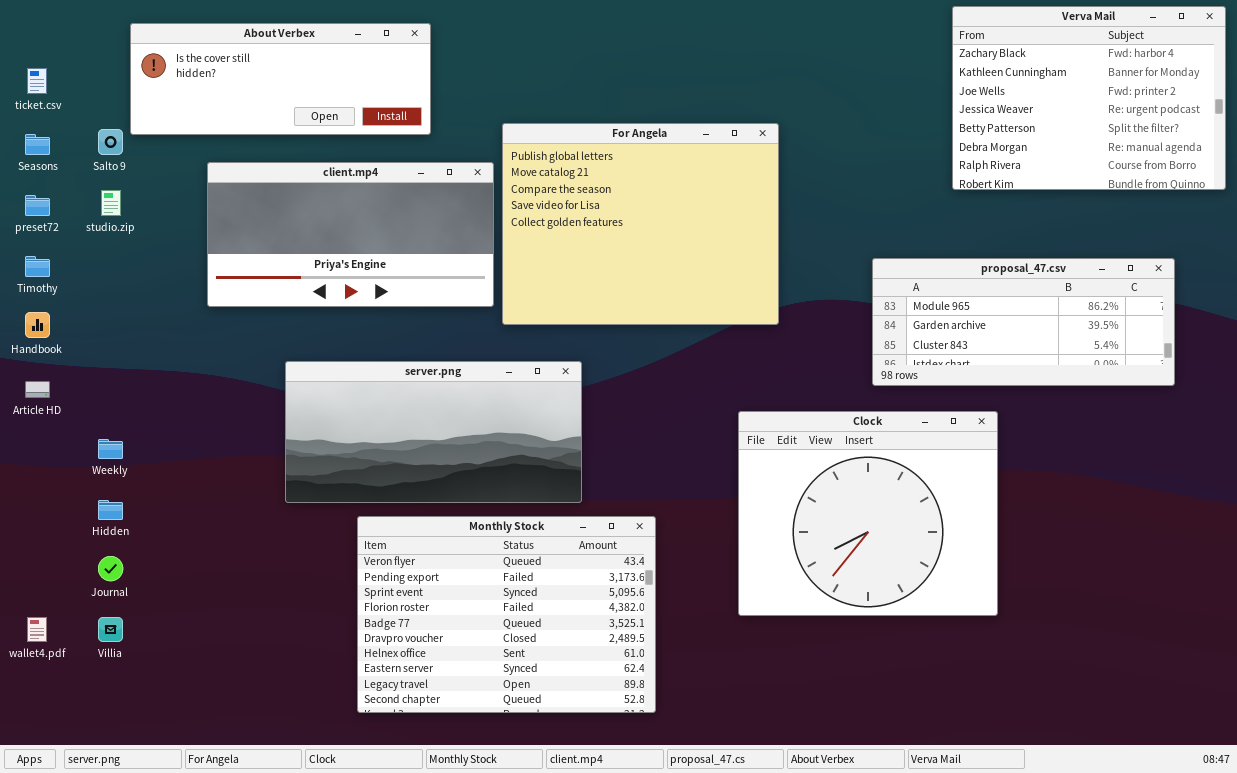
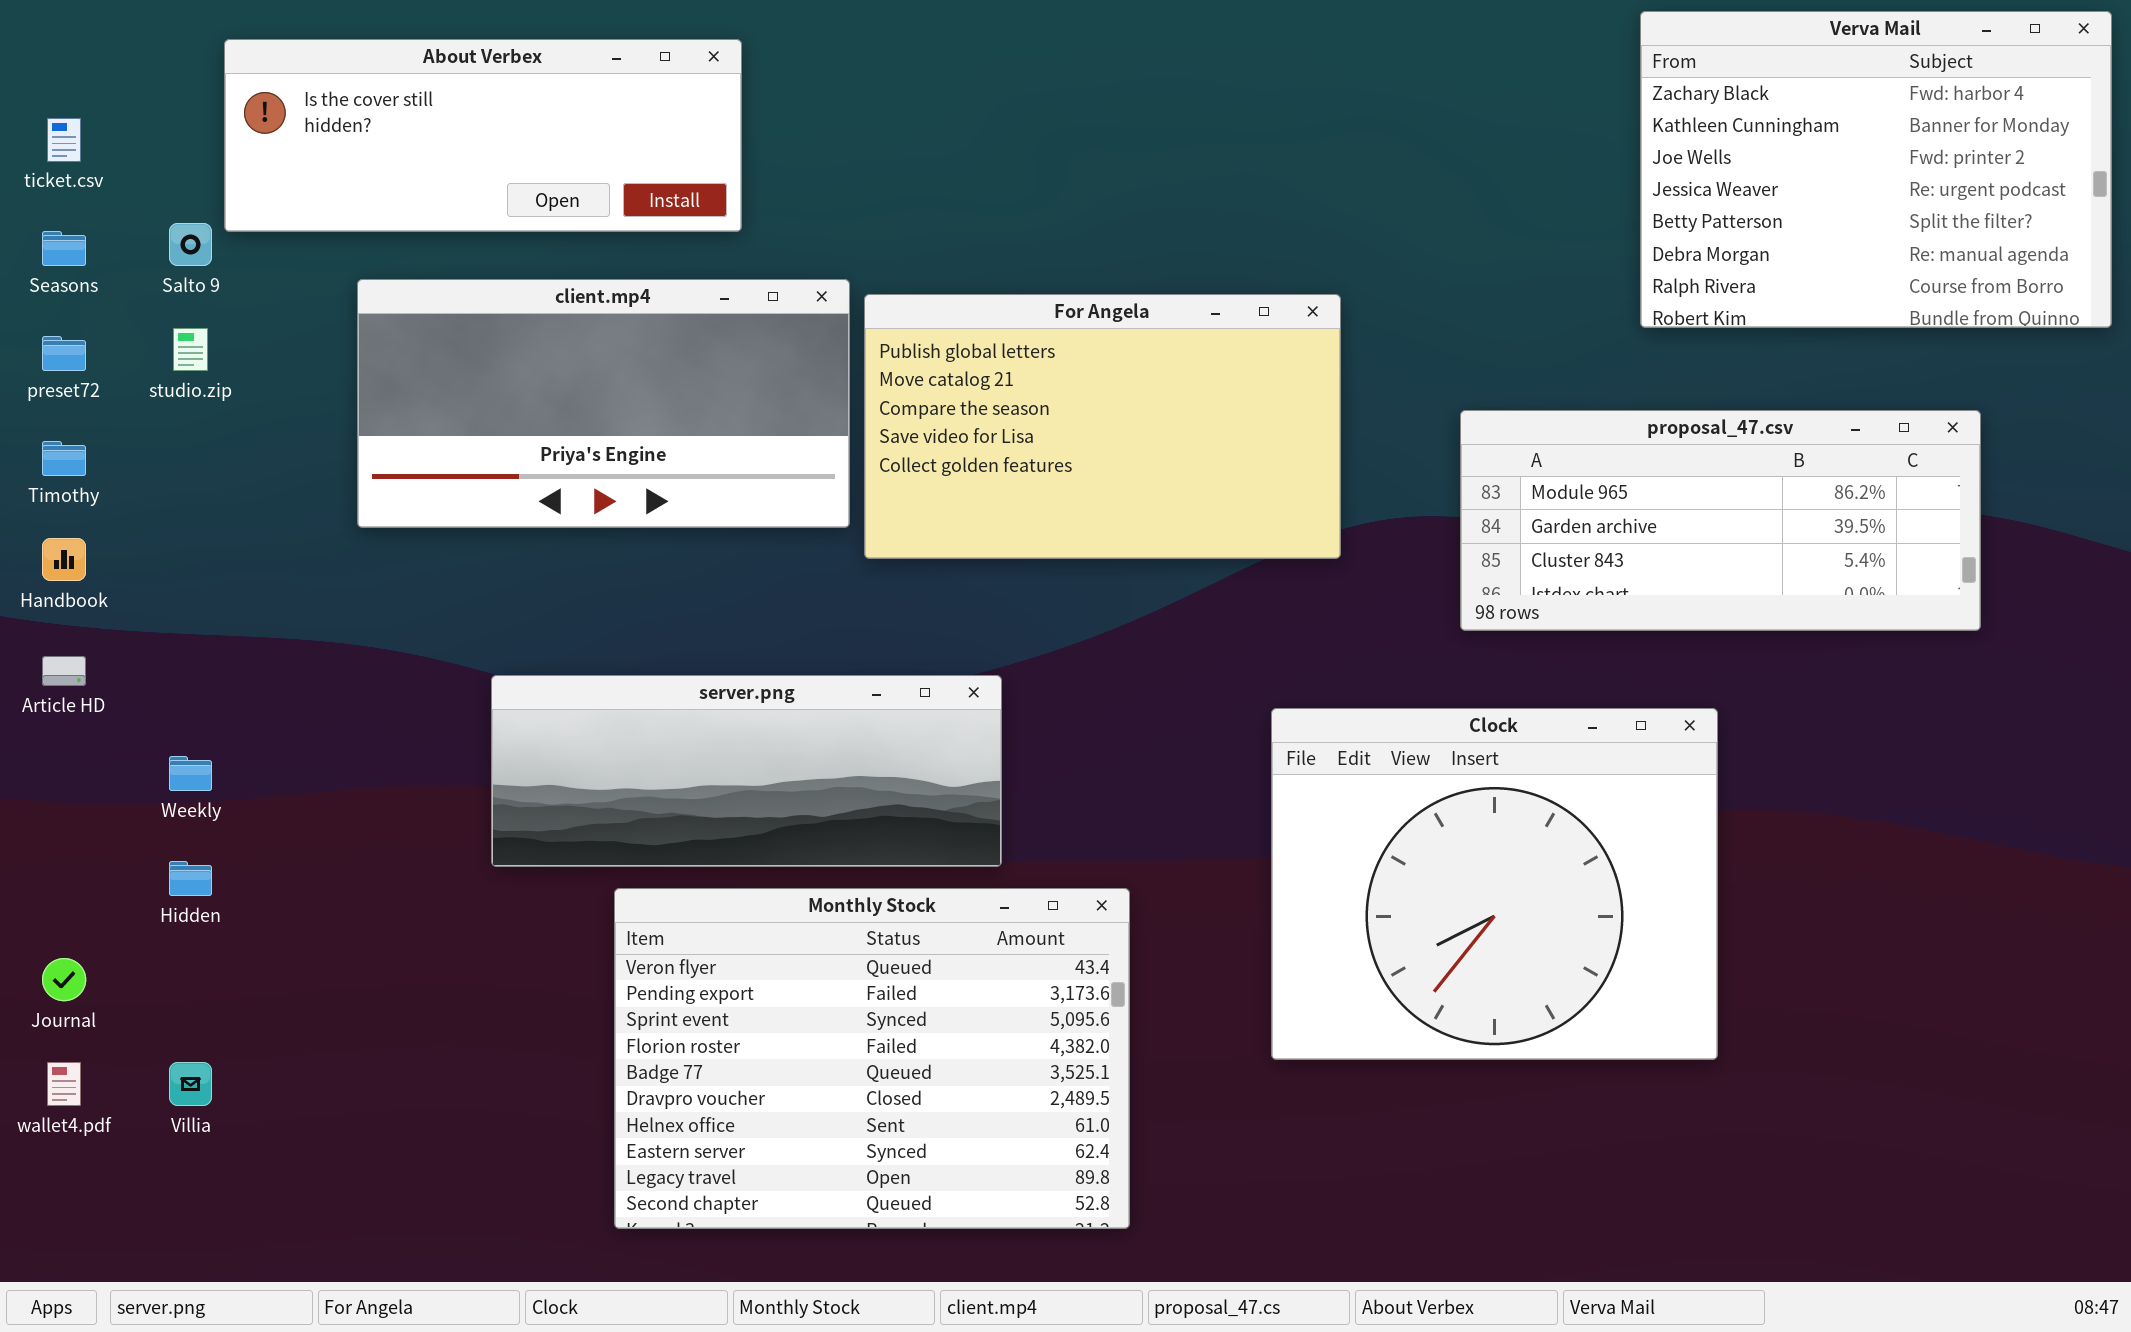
For Angela: [502,123,779,325] -> [864,294,1341,559], resized
proposal_47.csv: [872,258,1175,386] -> [1460,410,1981,631], moved
server.png: [285,361,582,503] -> [491,675,1002,867], resized
Journal: [98,556,123,581] -> [42,958,86,1001], moved

